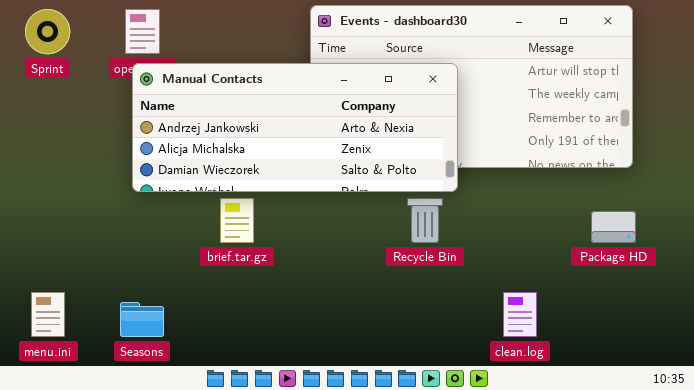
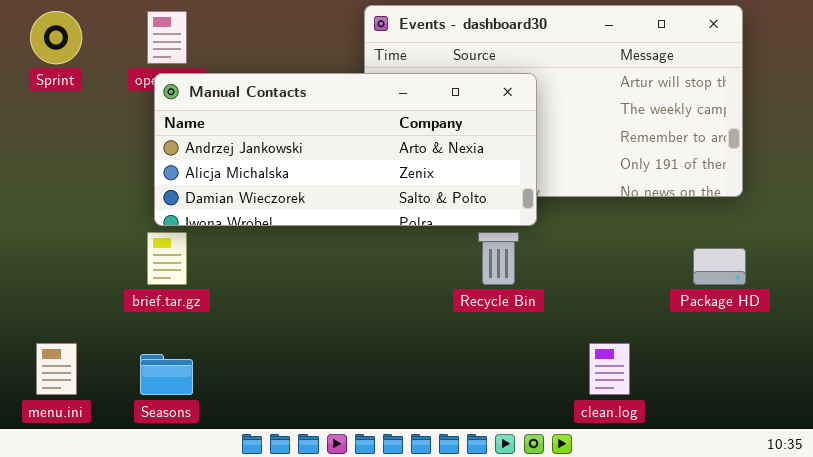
brief.tar.gz: [220,198,254,243] -> [147,232,187,285], moved

